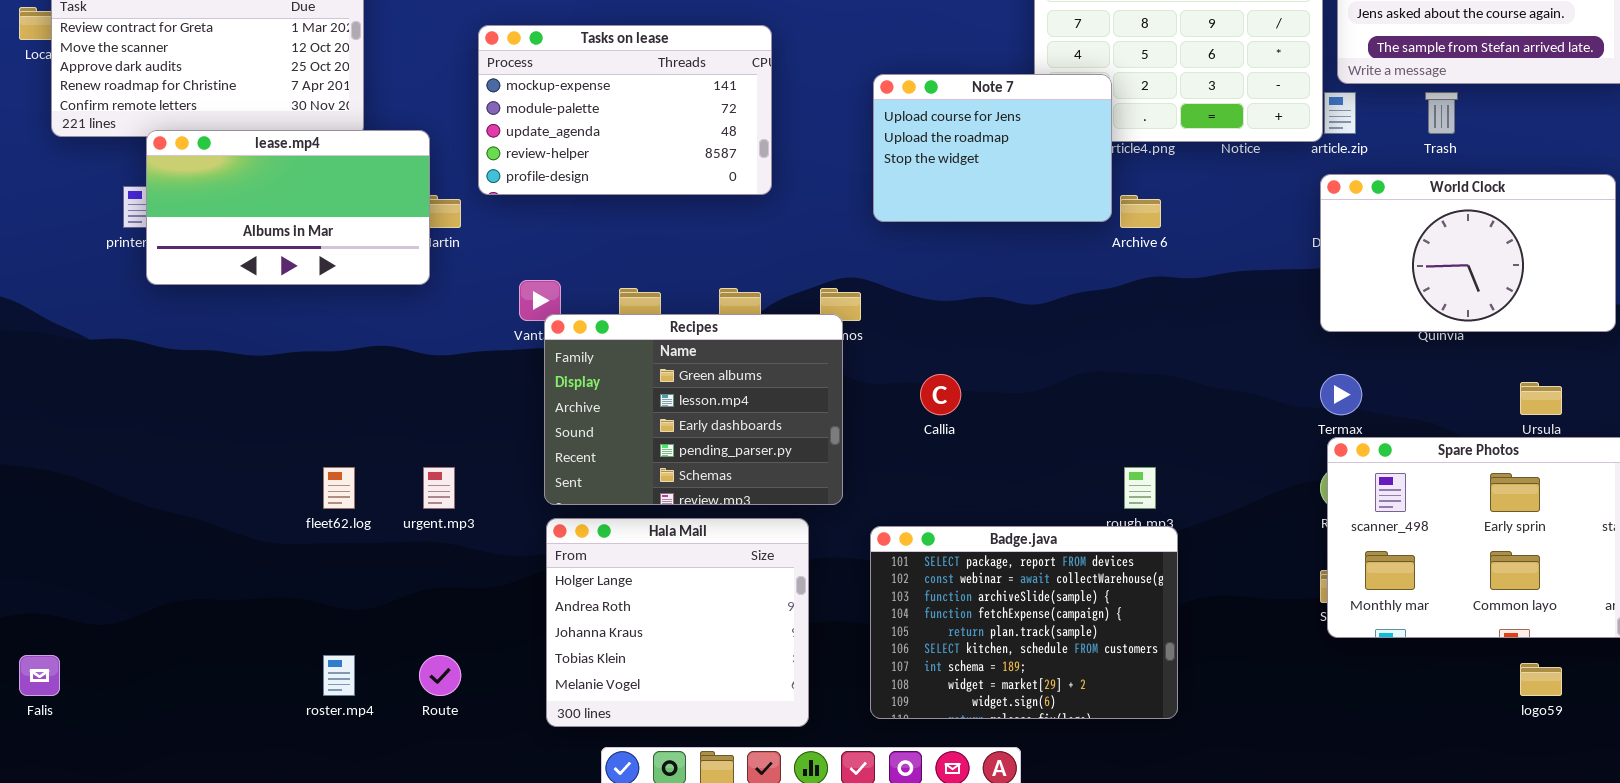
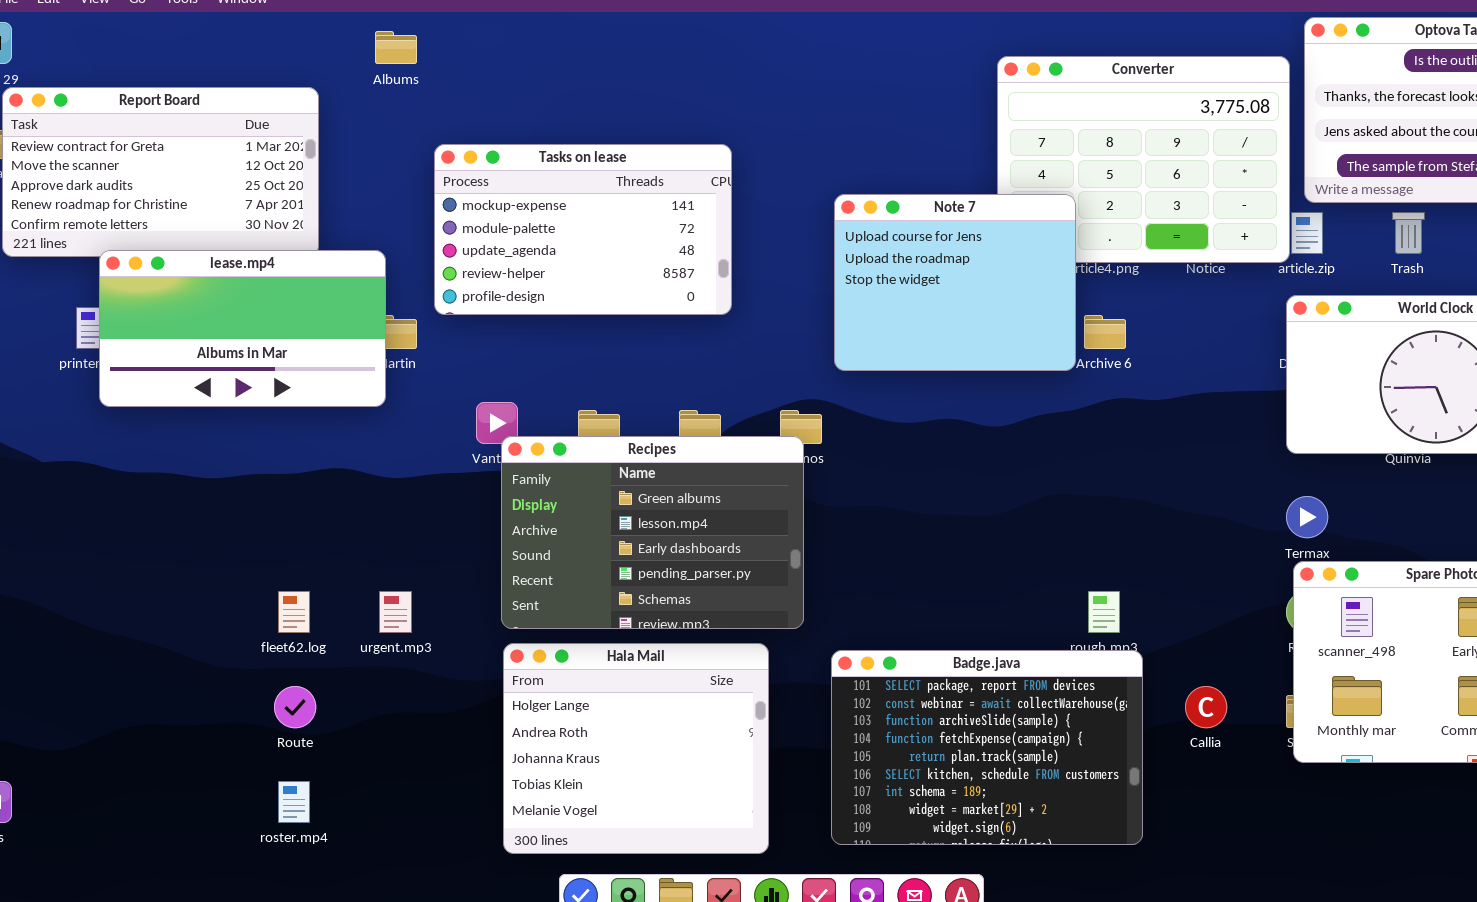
Note 7: [873,74,1112,222] -> [834,194,1076,371], resized
Callia: [920,374,961,415] -> [1185,686,1227,728], moved
Route: [419,655,461,696] -> [274,686,316,728], moved

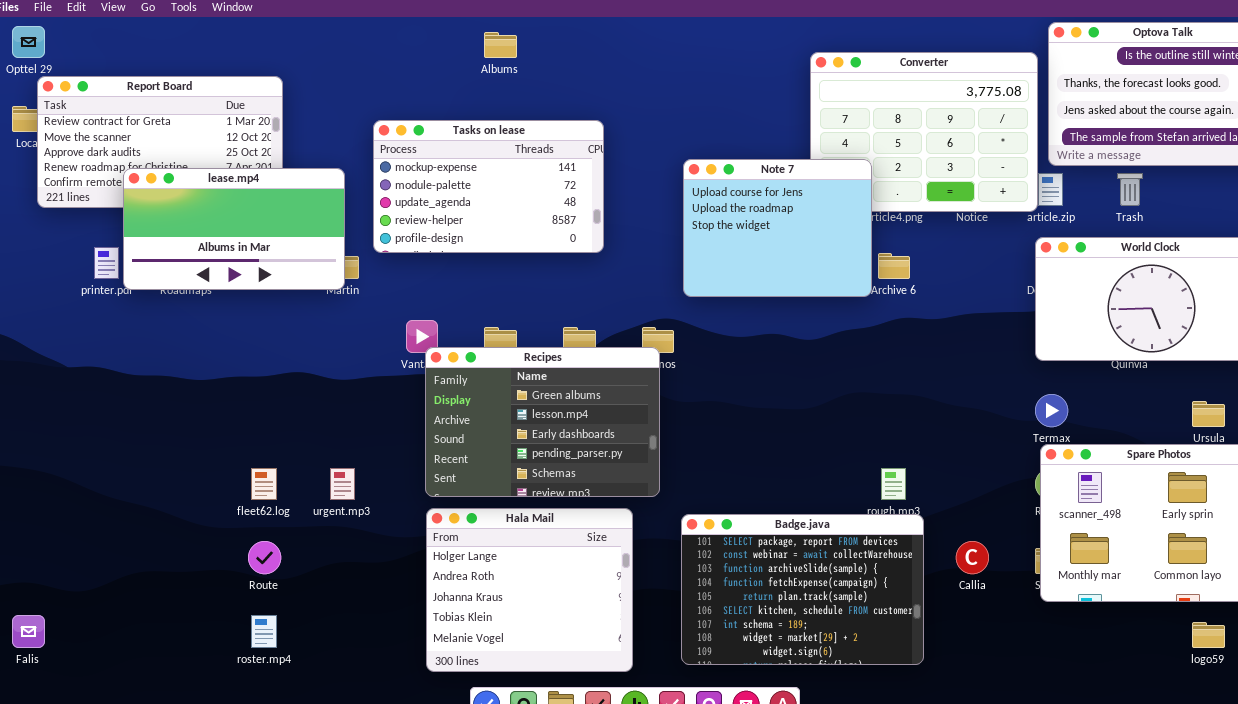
Albums: [375,31,417,64] -> [484,32,517,58], moved
lease.mp4: [99,250,386,407] -> [123,168,345,290], moved

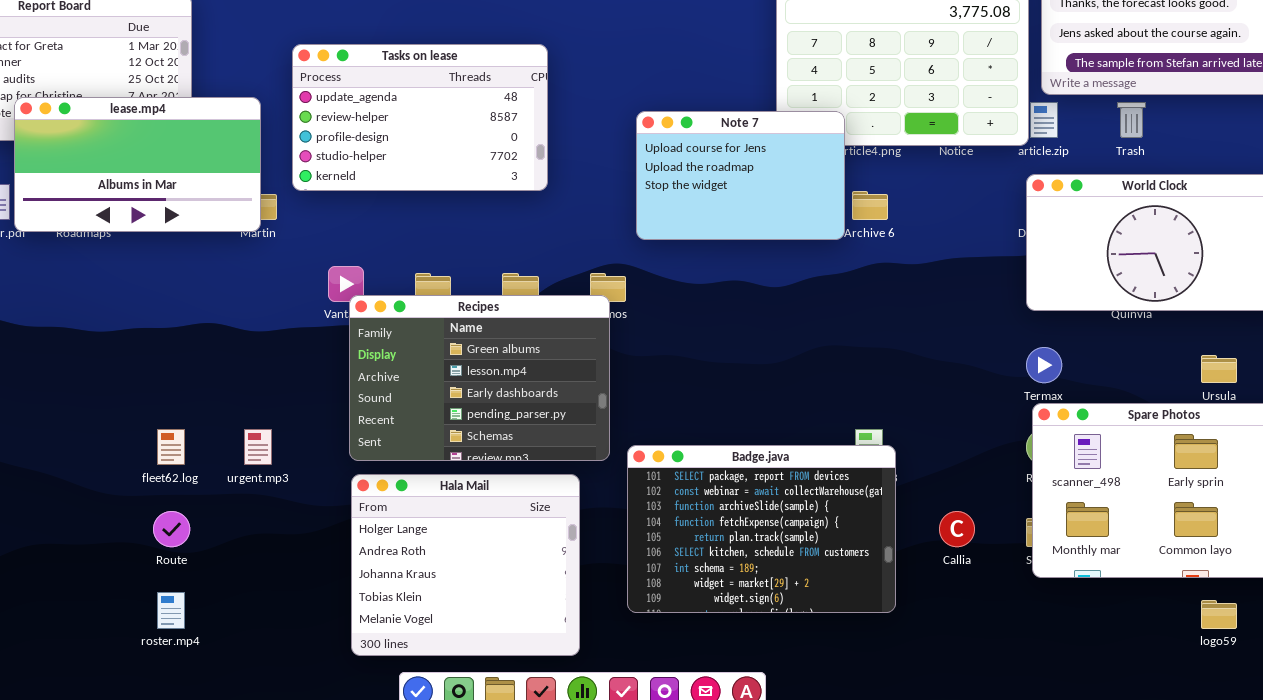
Tasks on lease: [373,120,604,253] -> [292,44,548,191], scrolled down 2 rows
Note 7: [683,159,872,297] -> [636,111,845,240], resized
Badge.java: [681,514,924,665] -> [627,445,896,613], moved

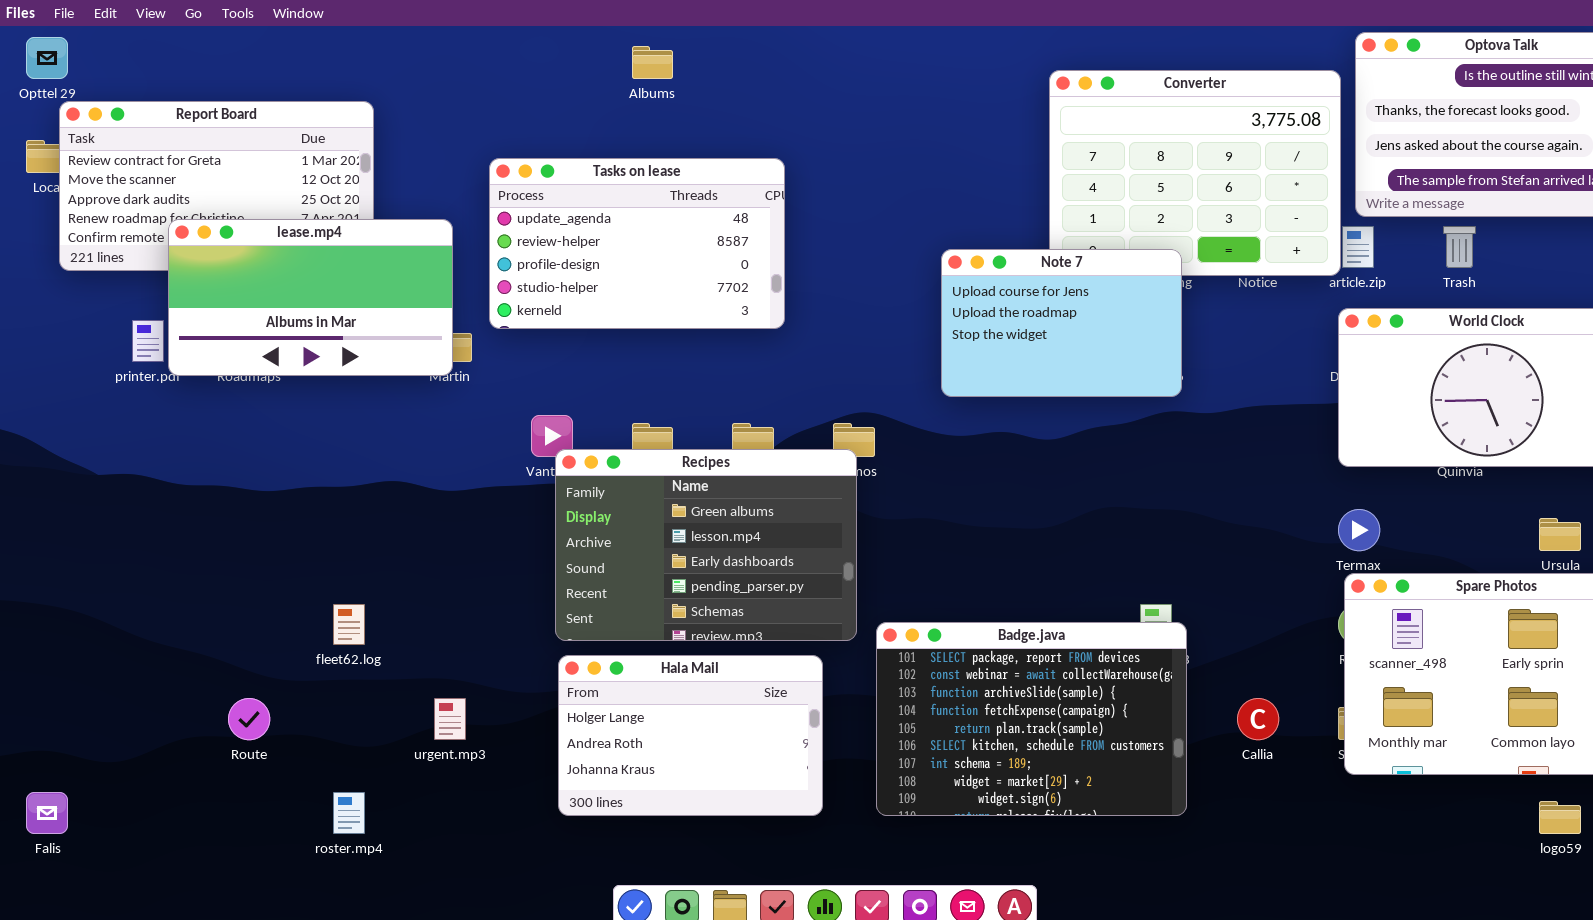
Note 7: [636,111,845,240] -> [941,249,1182,397], moved
urgent.mp3: [244,429,272,465] -> [434,698,466,740], moved
Hala Mail: [351,474,580,656] -> [558,655,823,816], resized
Route: [153,511,190,547] -> [228,698,270,740], moved

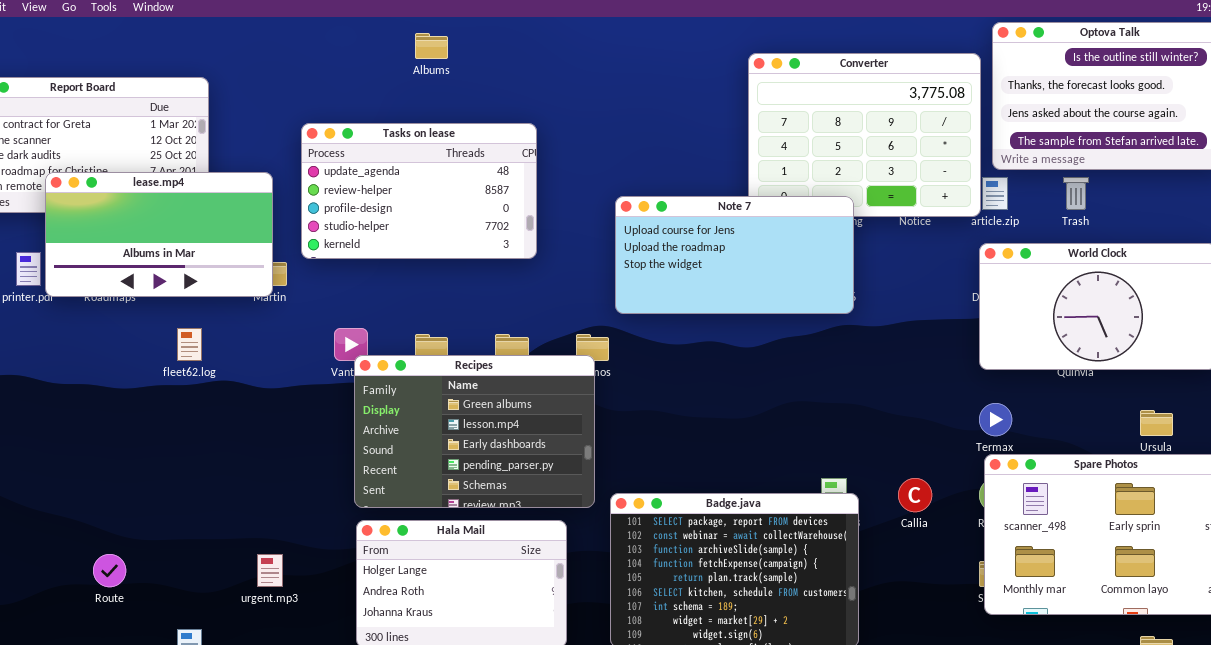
Note 7: [941,249,1182,397] -> [615,196,854,314], resized
fleet62.log: [333,604,365,645] -> [177,328,202,361], moved
Callia: [1237,698,1279,740] -> [898,478,932,512], moved

